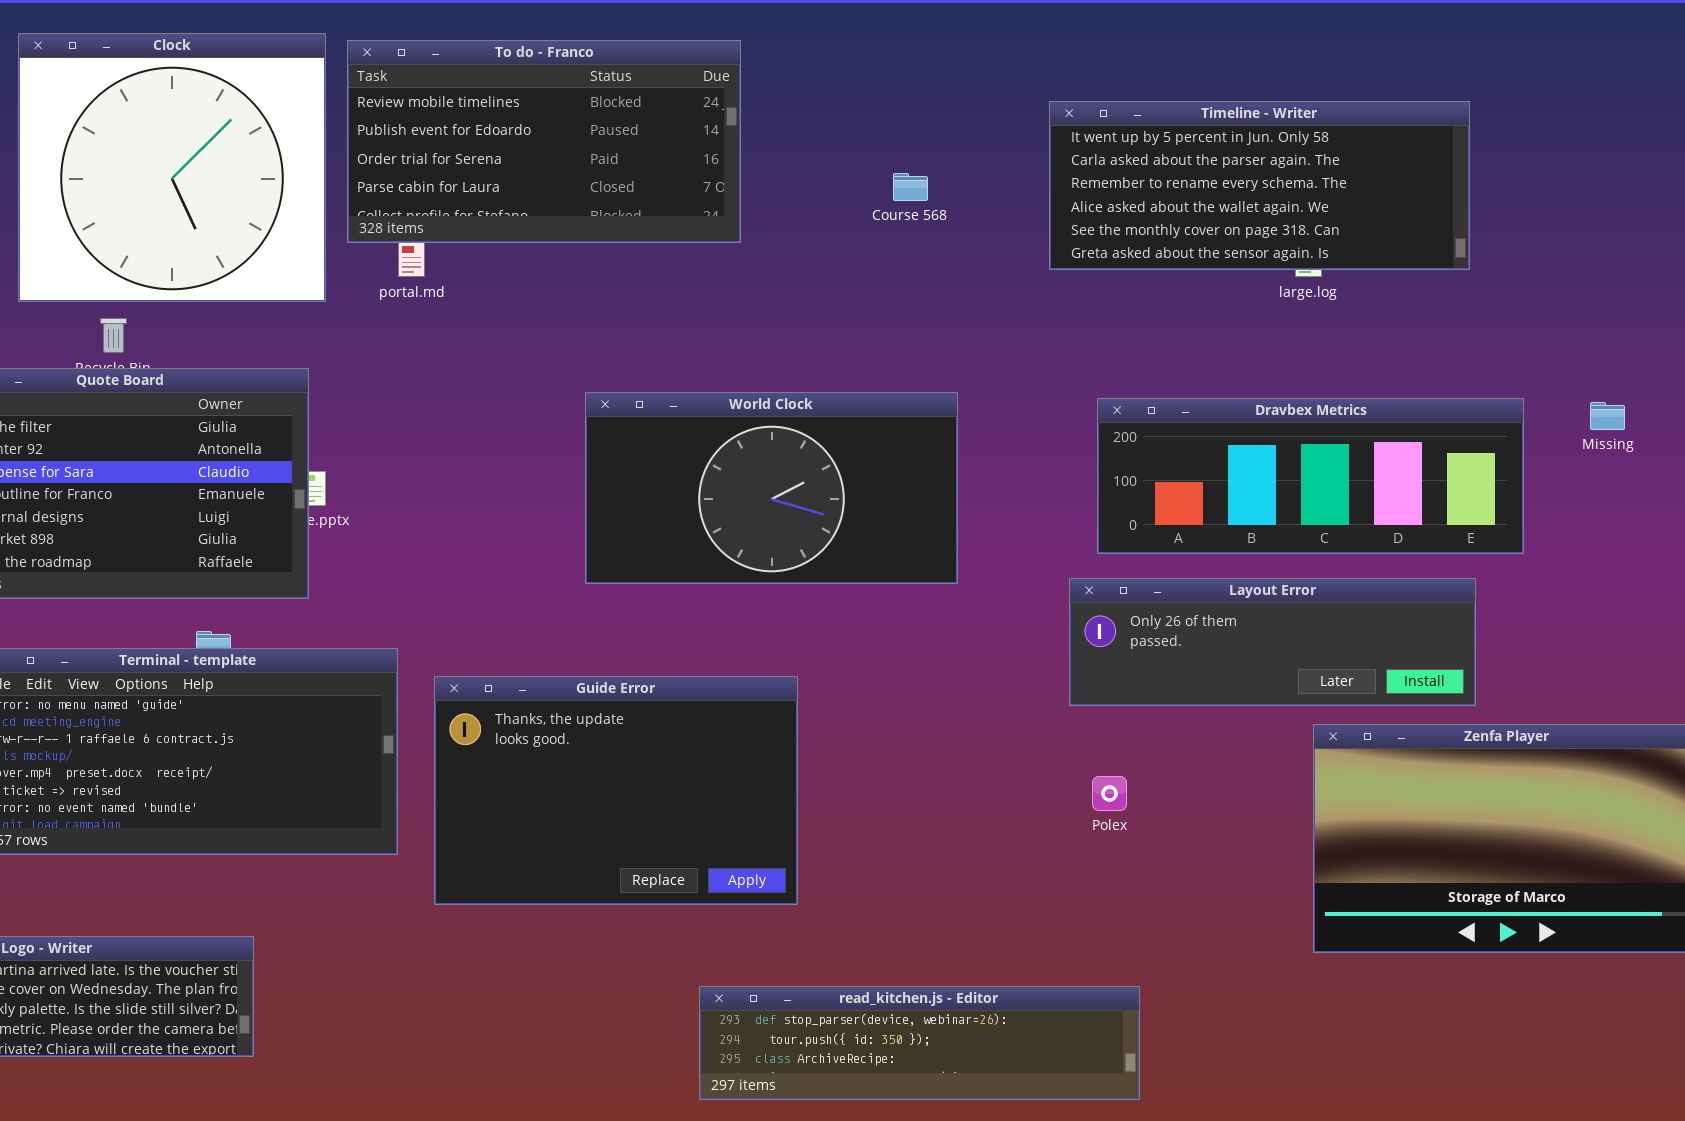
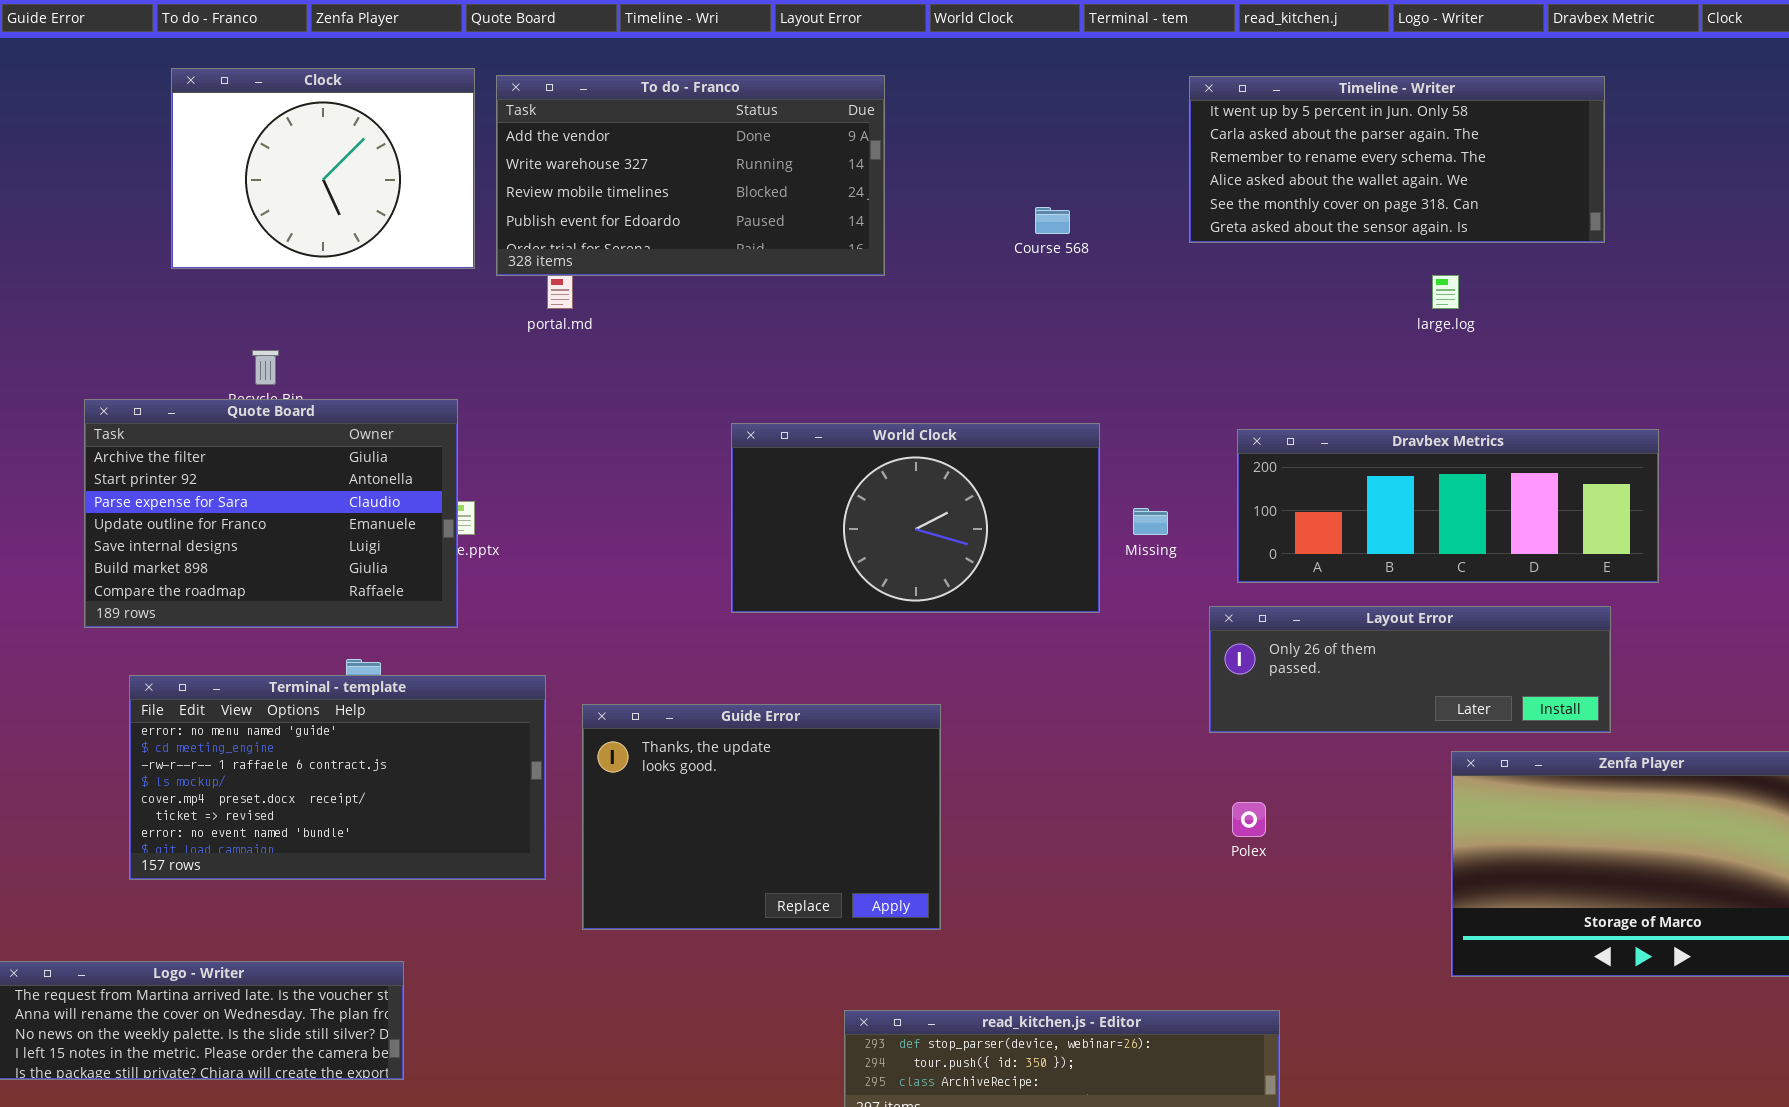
Clock: [18,33,326,302] -> [171,68,475,269], resized
To do - Franco: [347,40,741,243] -> [496,75,885,276], scrolled up 2 rows
Timeline - Writer: [1049,101,1470,270] -> [1189,76,1605,243], moved
Missing: [1590,402,1625,430] -> [1133,508,1168,535], moved

